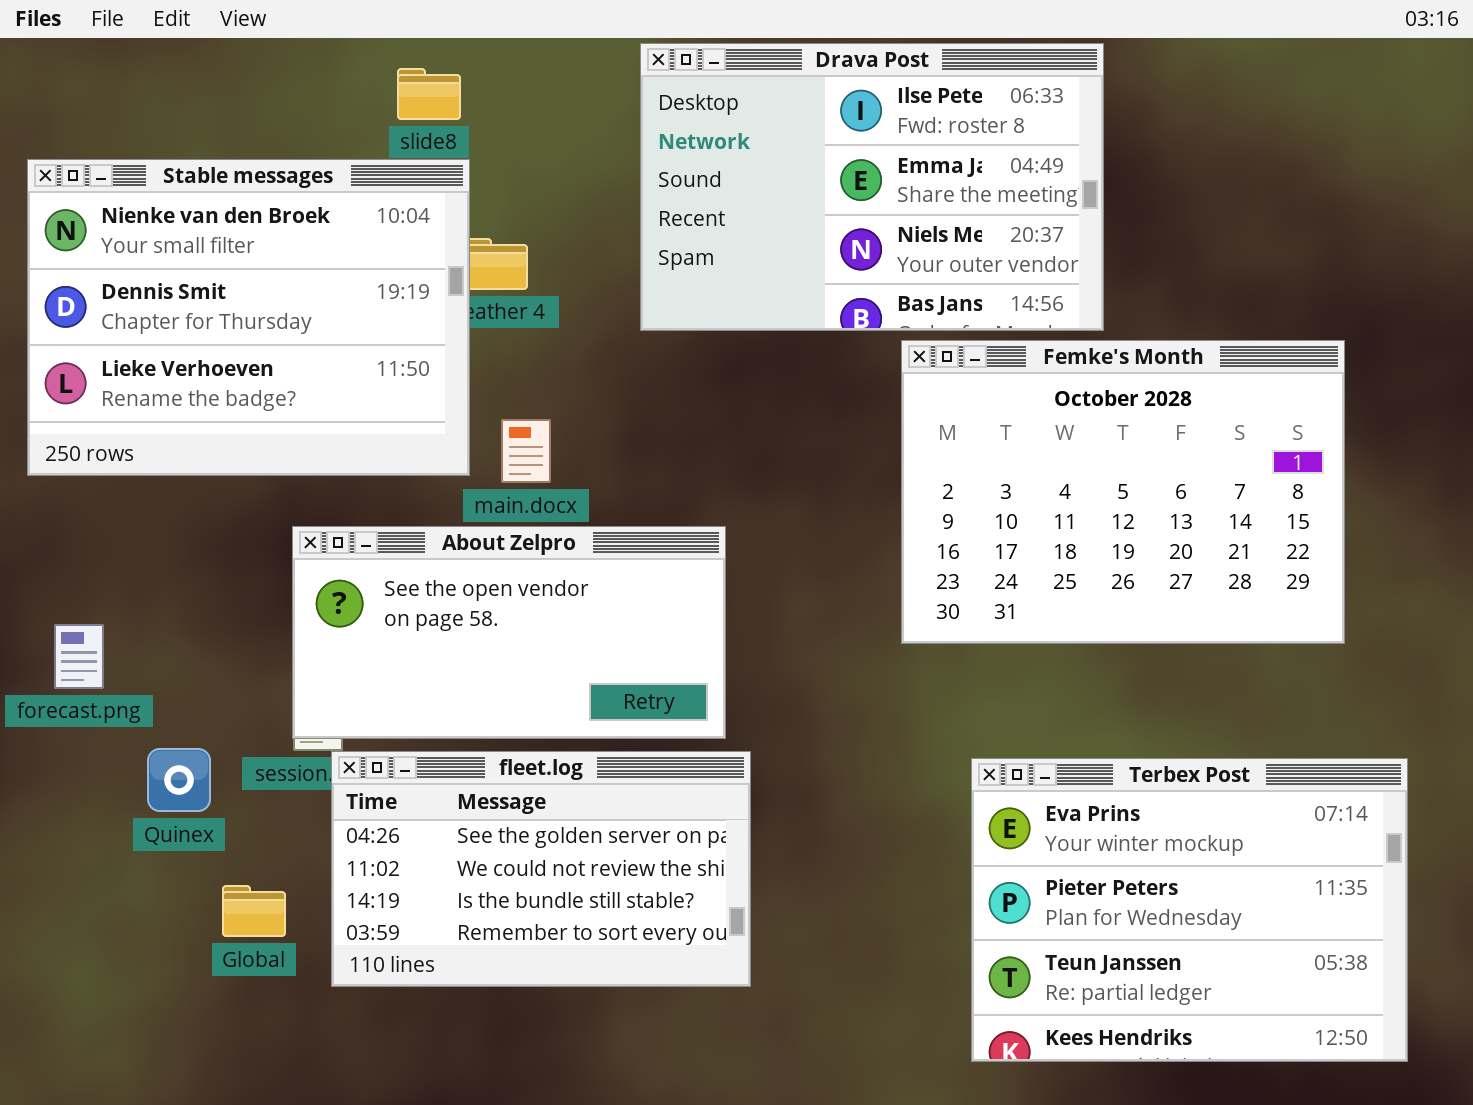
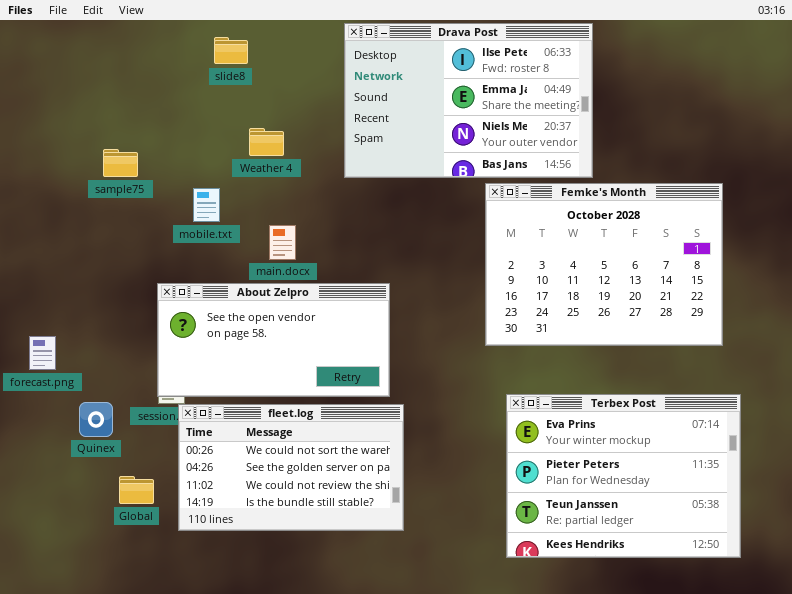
Stable messages: [27,159,470,476] -> none, closed
fleet.log: [331,751,751,987] -> [178,404,404,531], scrolled up 1 row
Terbex Post: [971,758,1408,1062] -> [506,394,741,558], moved

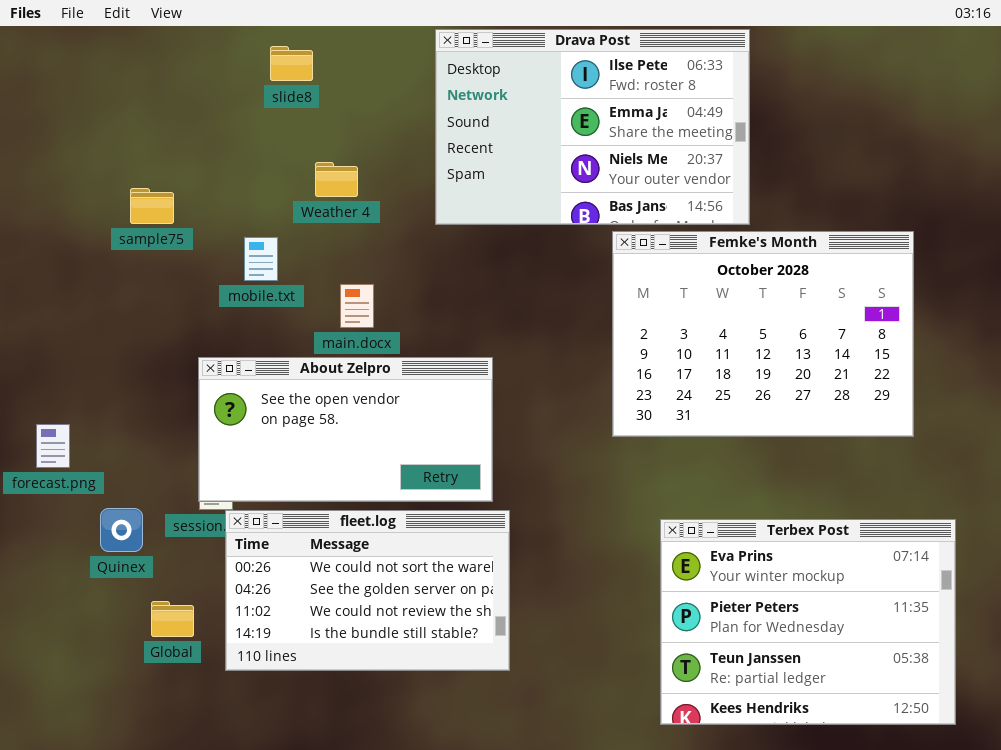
Terbex Post: [506,394,741,558] -> [660,519,956,725], moved

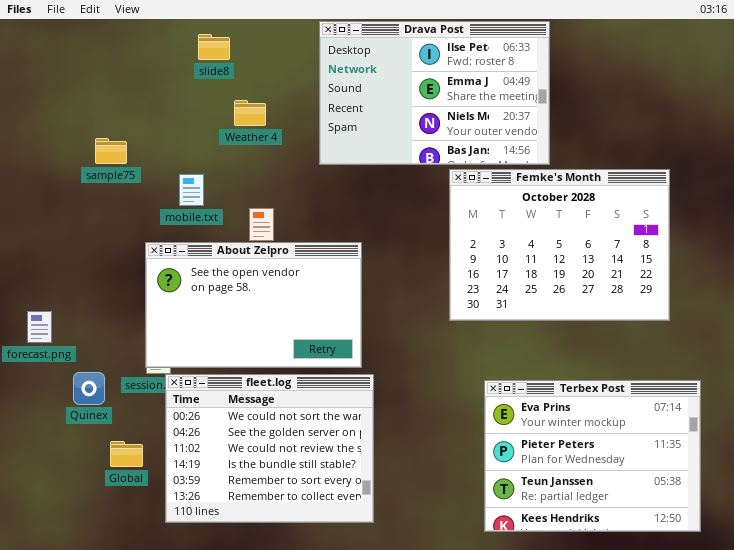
Weather 4: [315,162,358,197] -> [234,100,266,126], moved
About Zelpro: [198,357,493,502] -> [145,242,362,368], resized
fleet.log: [225,510,510,671] -> [165,374,374,523], resized

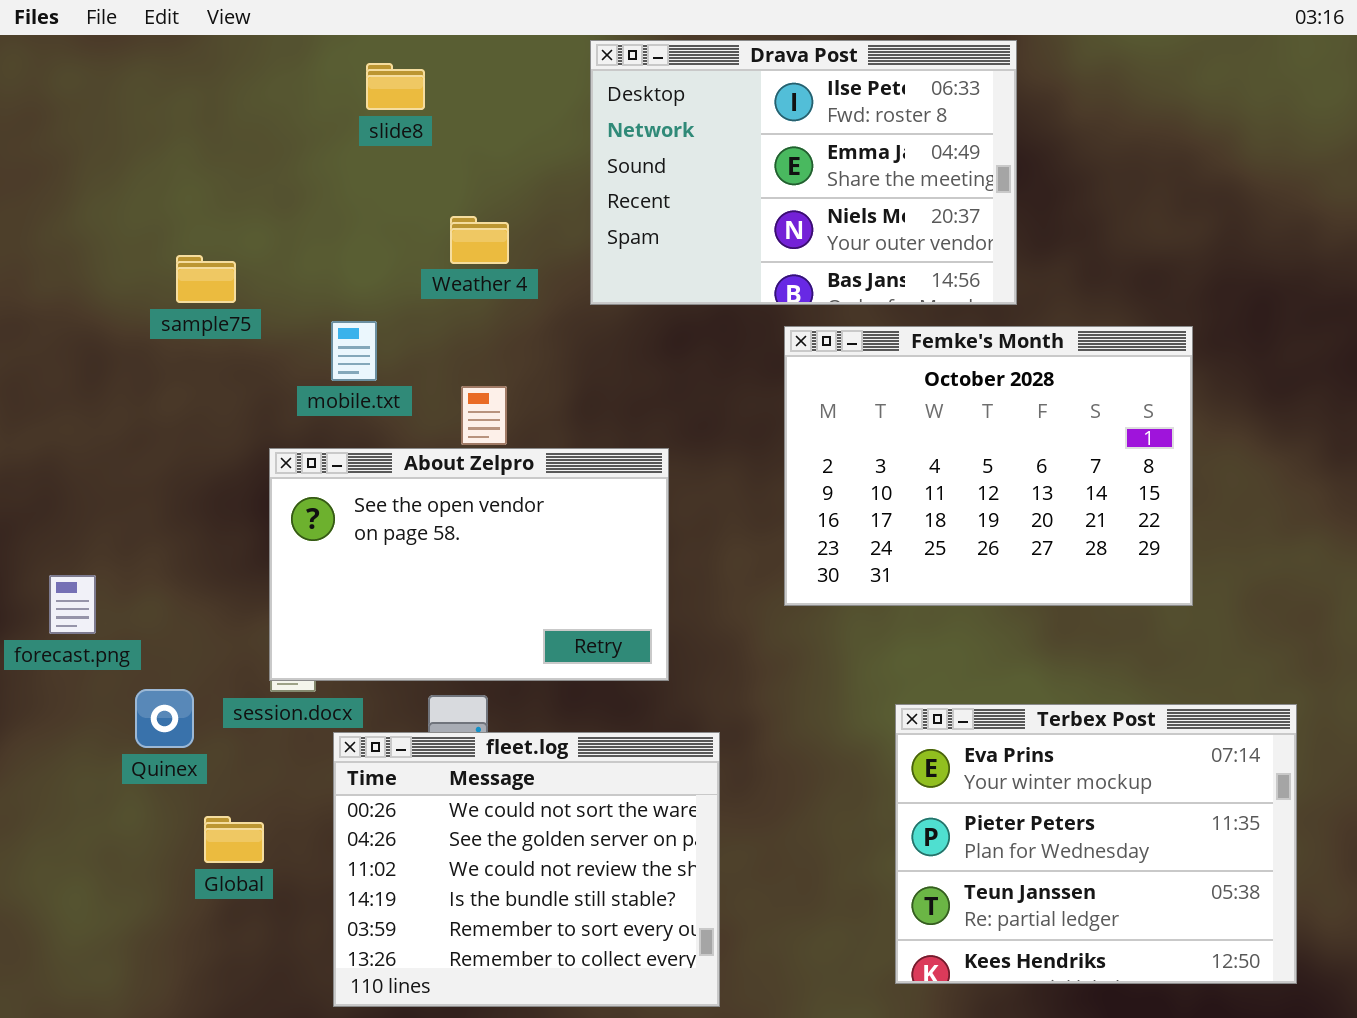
Weather 4: [234,100,266,126] -> [450,216,509,264], moved
Femke's Month: [449,169,670,321] -> [784,326,1193,606], moved
fleet.log: [165,374,374,523] -> [333,732,720,1007], moved

